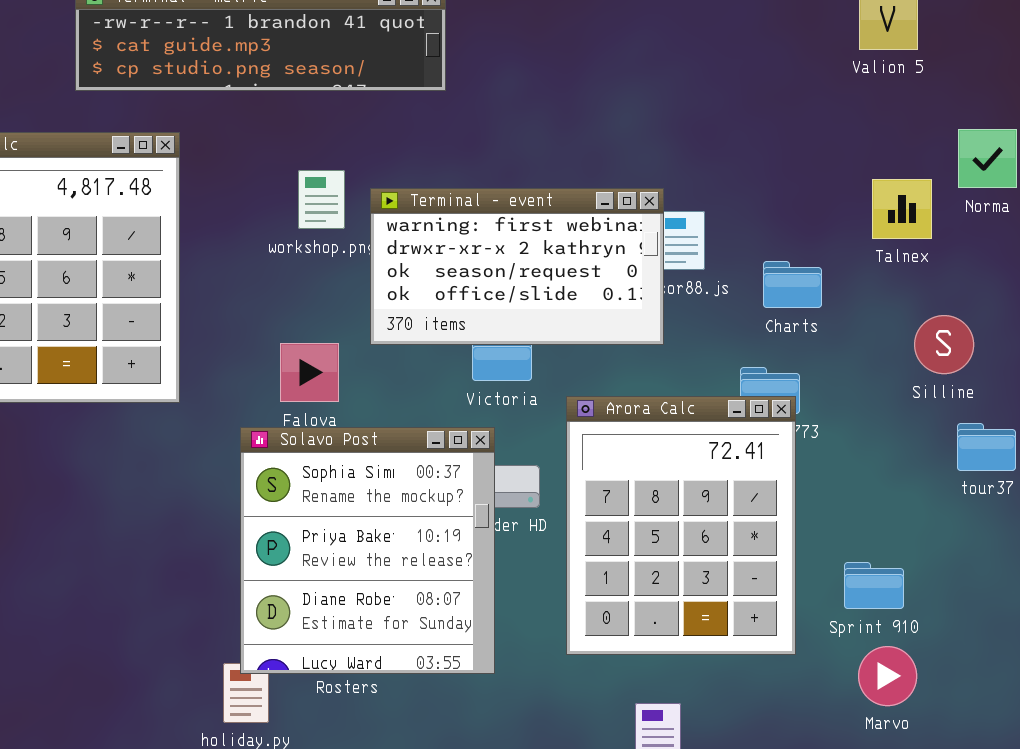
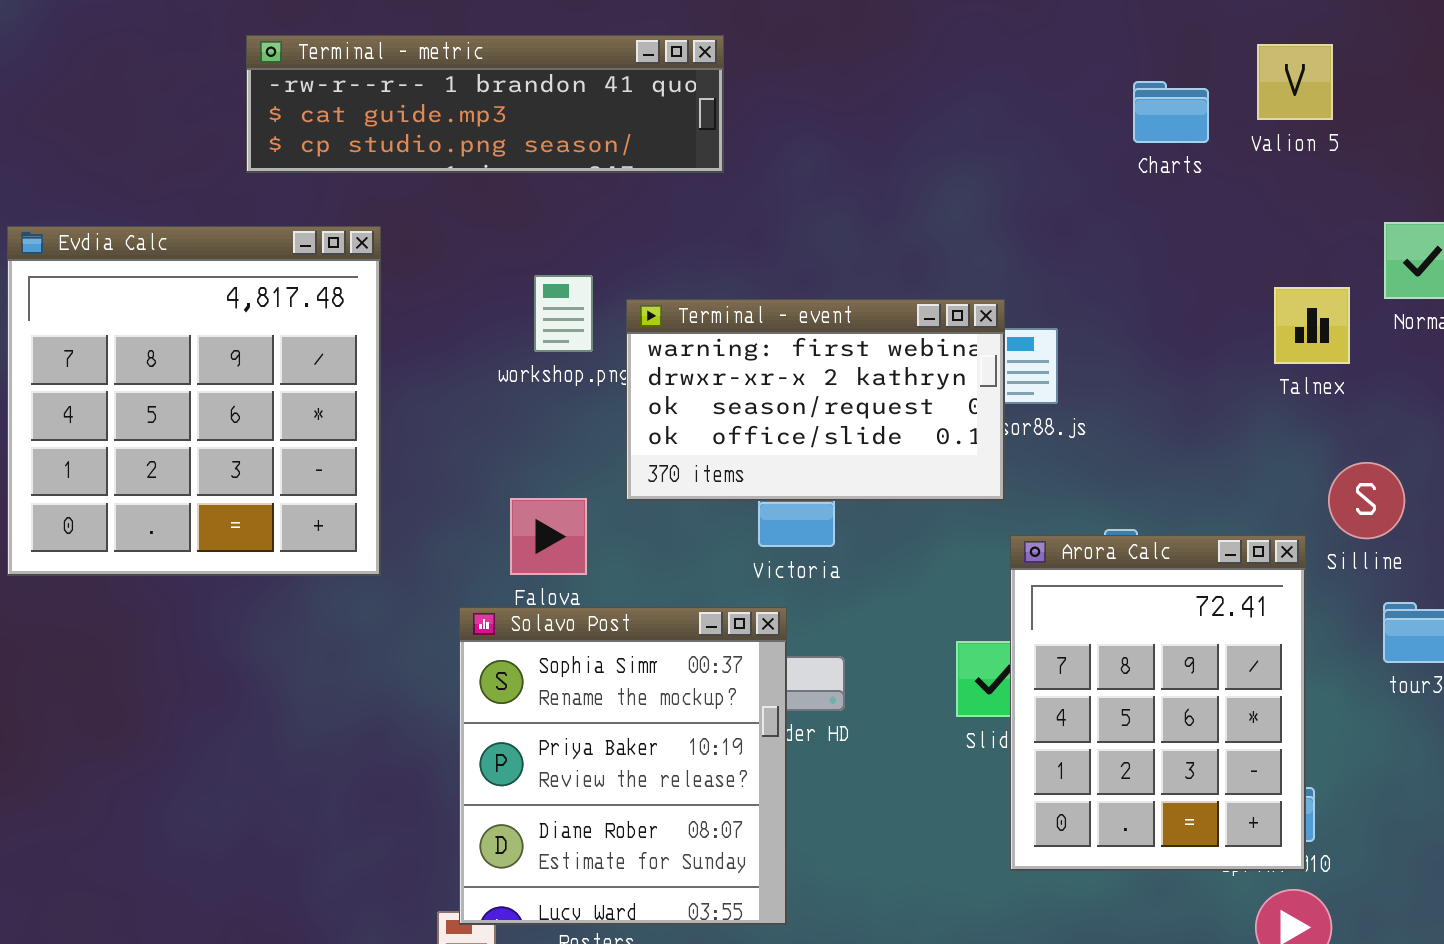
Charts: [763,261,822,308] -> [1133,81,1209,143], moved
Arora Calc: [566,396,796,655] -> [1010,535,1306,871], moved

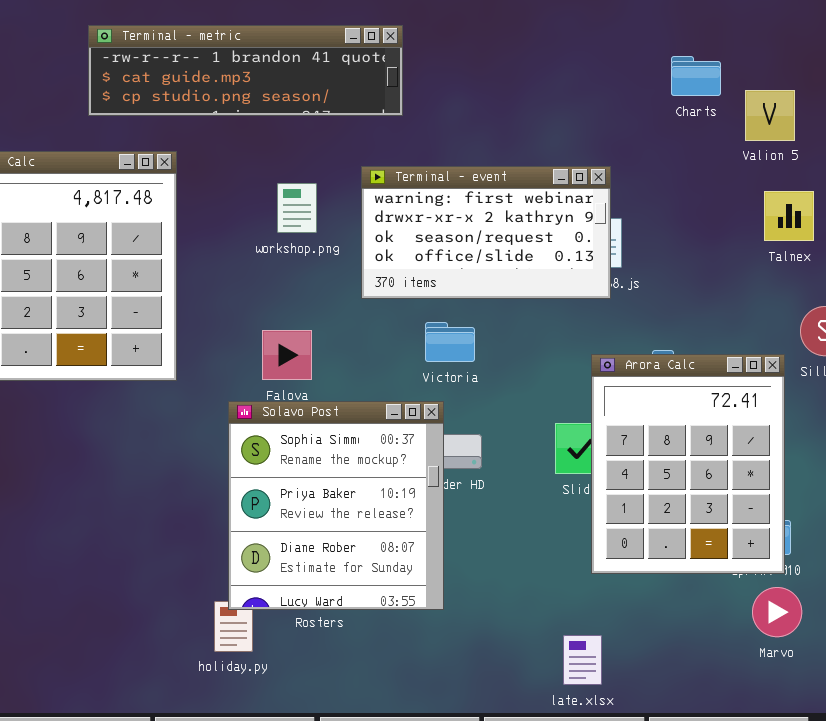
Valion 5: [1257,44,1333,120] -> [745,90,795,141], moved
Terminal - event: [626,299,1005,501] -> [361,166,611,299], moved

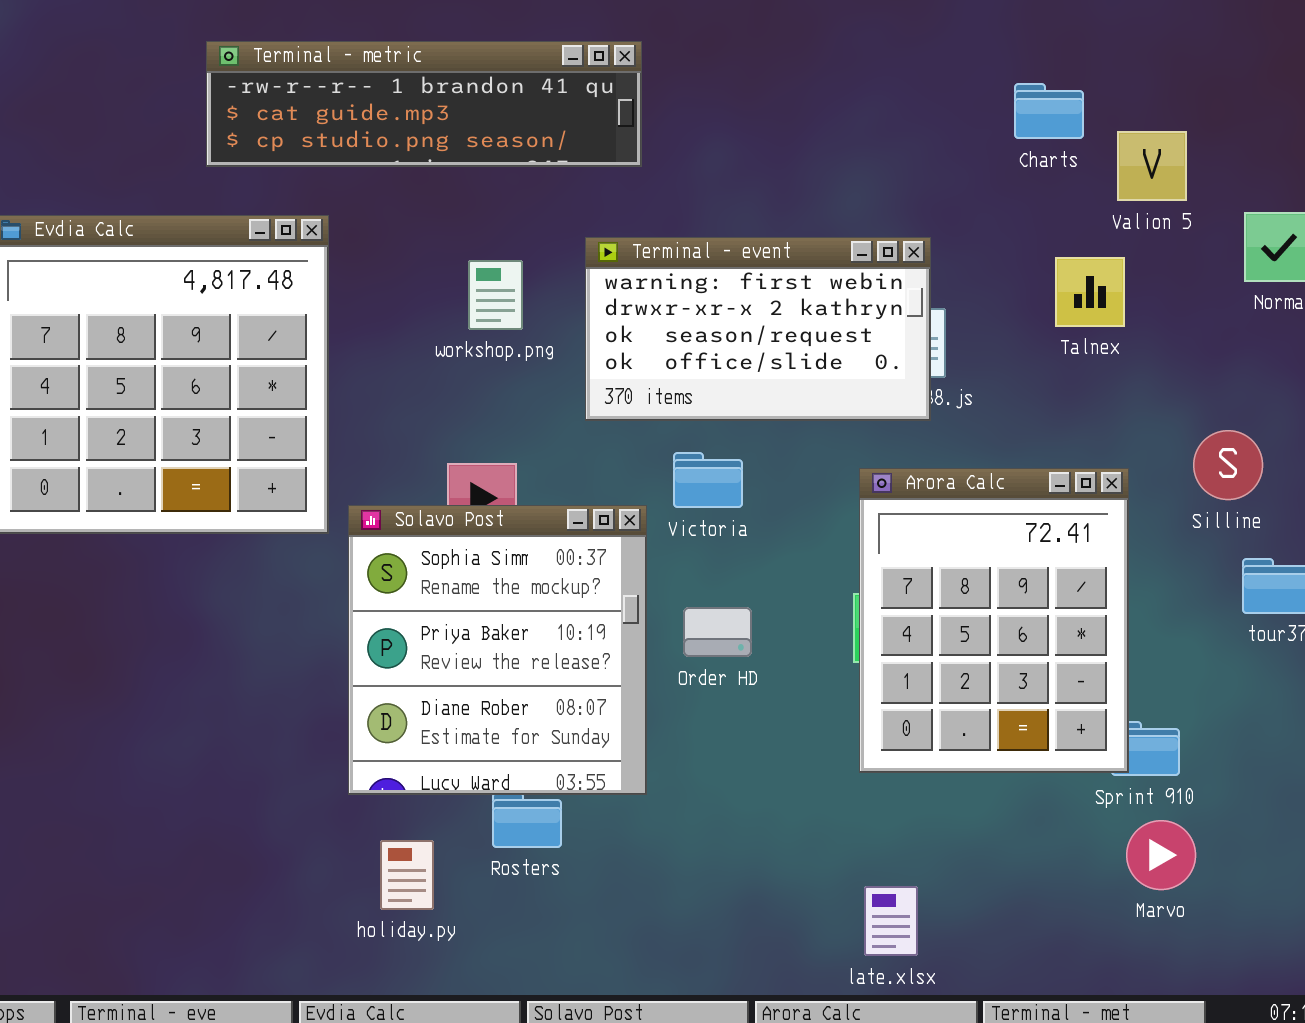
Talnex: [764,191,814,241] -> [1055,257,1125,327], moved
Arora Calc: [591,354,785,574] -> [859,468,1129,773], moved
Solavo Post: [228,401,444,610] -> [348,505,647,795], moved

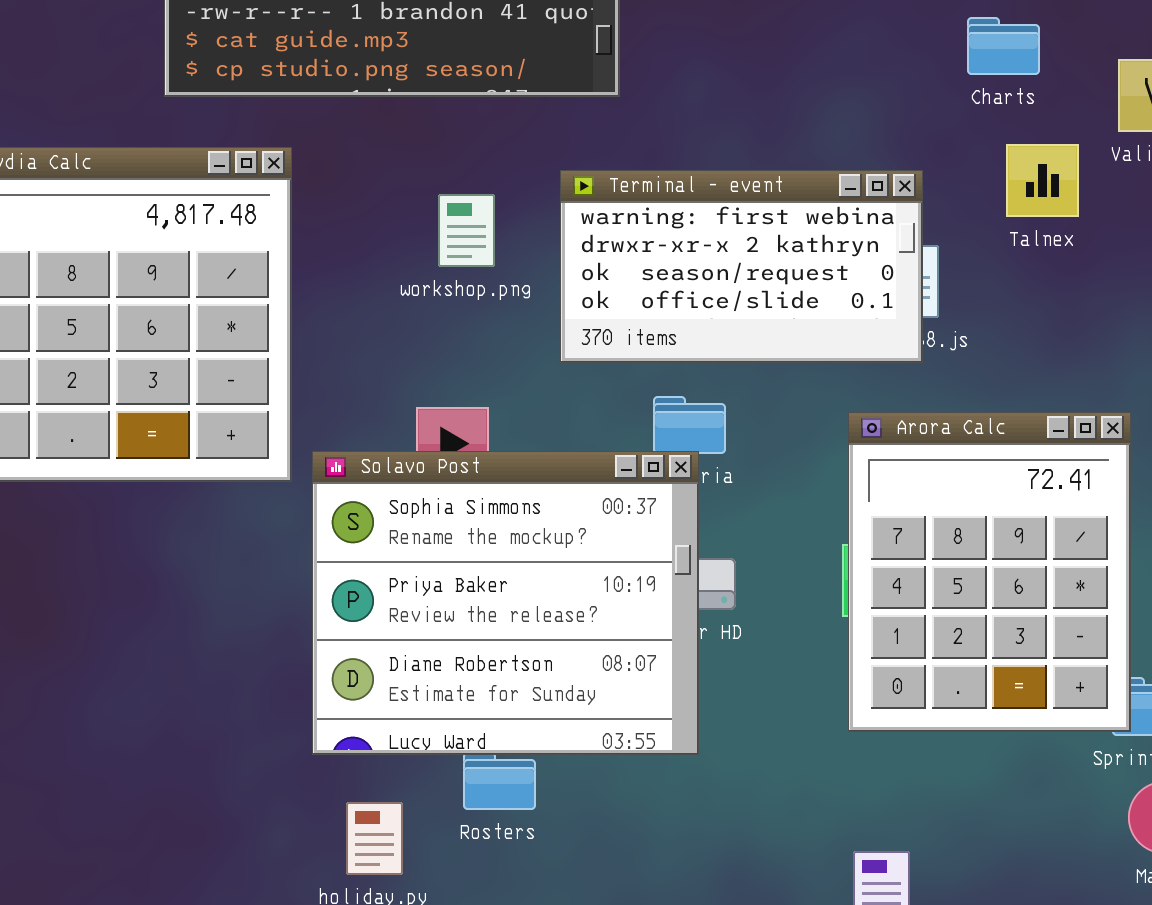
Charts: [1014,83,1084,139] -> [967,17,1040,75], moved
Talnex: [1055,257,1125,327] -> [1006,144,1079,217], moved
Solavo Post: [348,505,647,795] -> [312,451,699,755], resized

